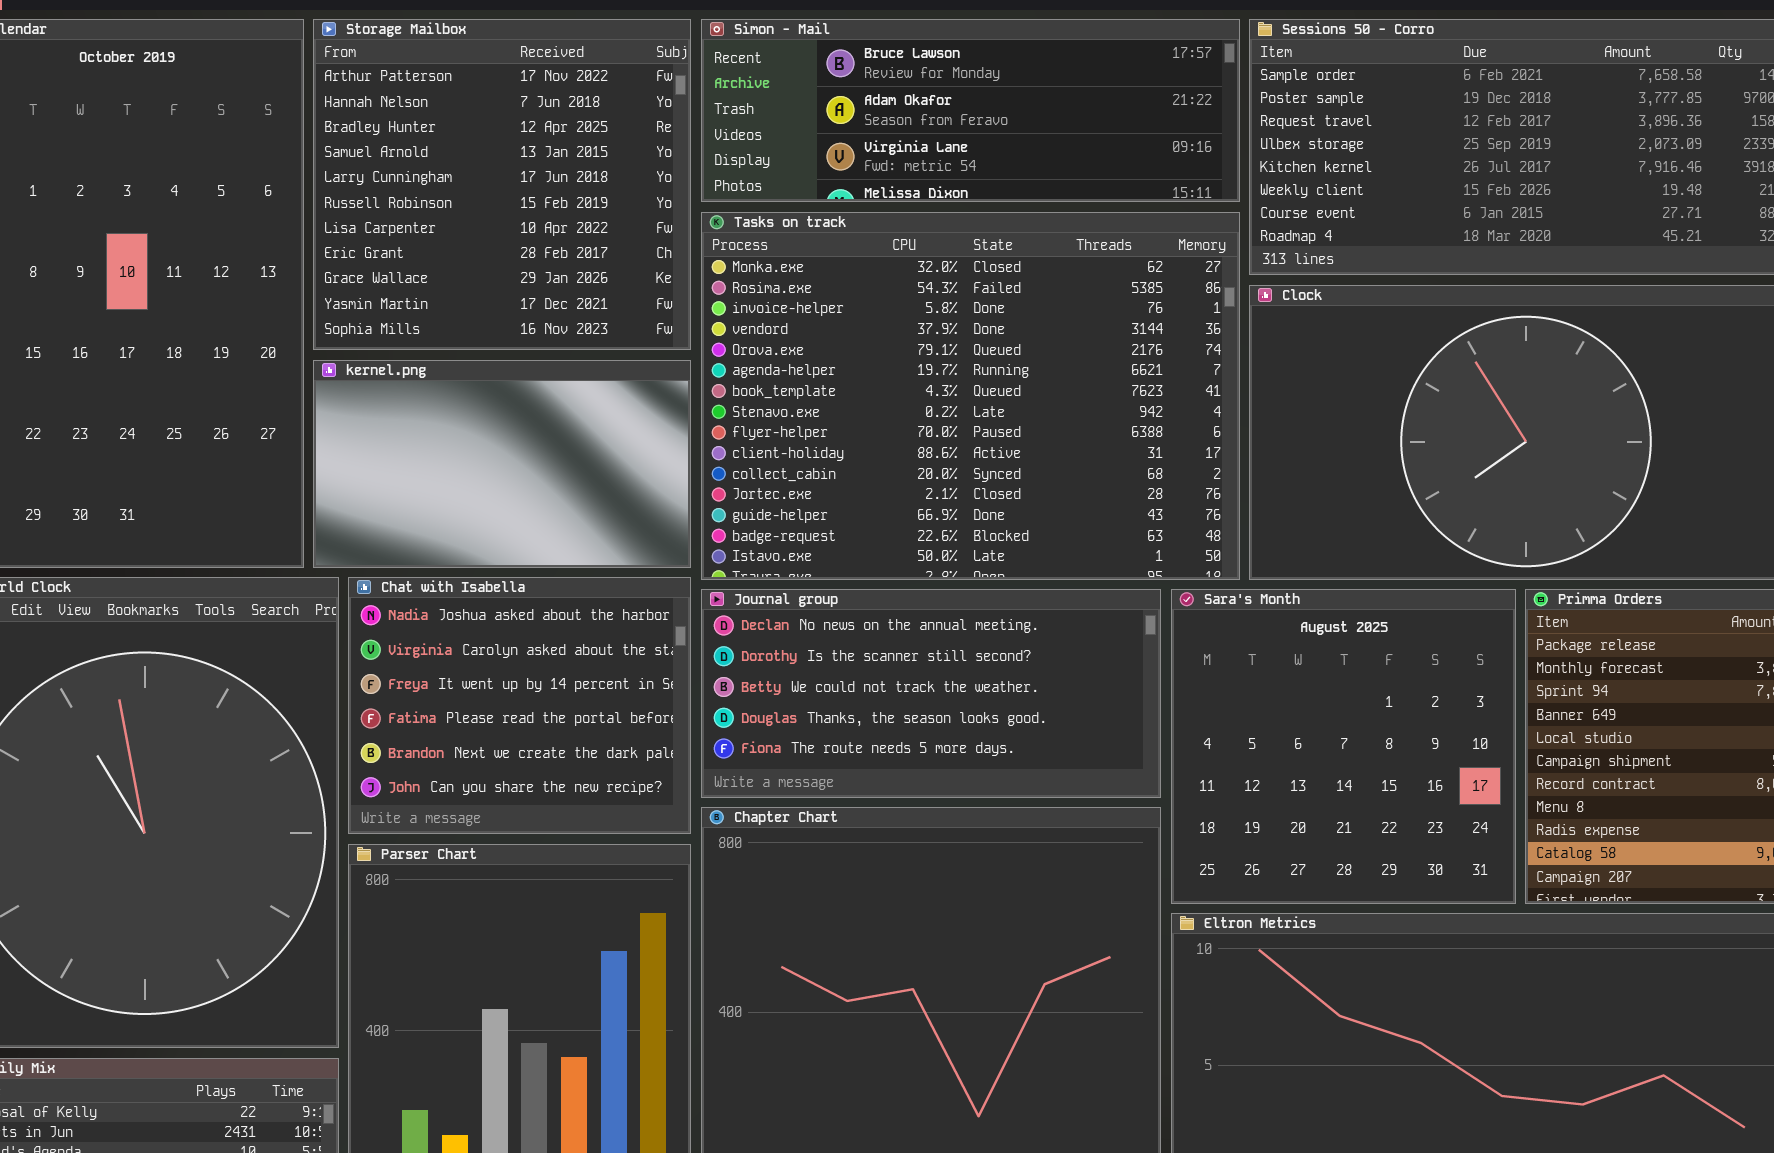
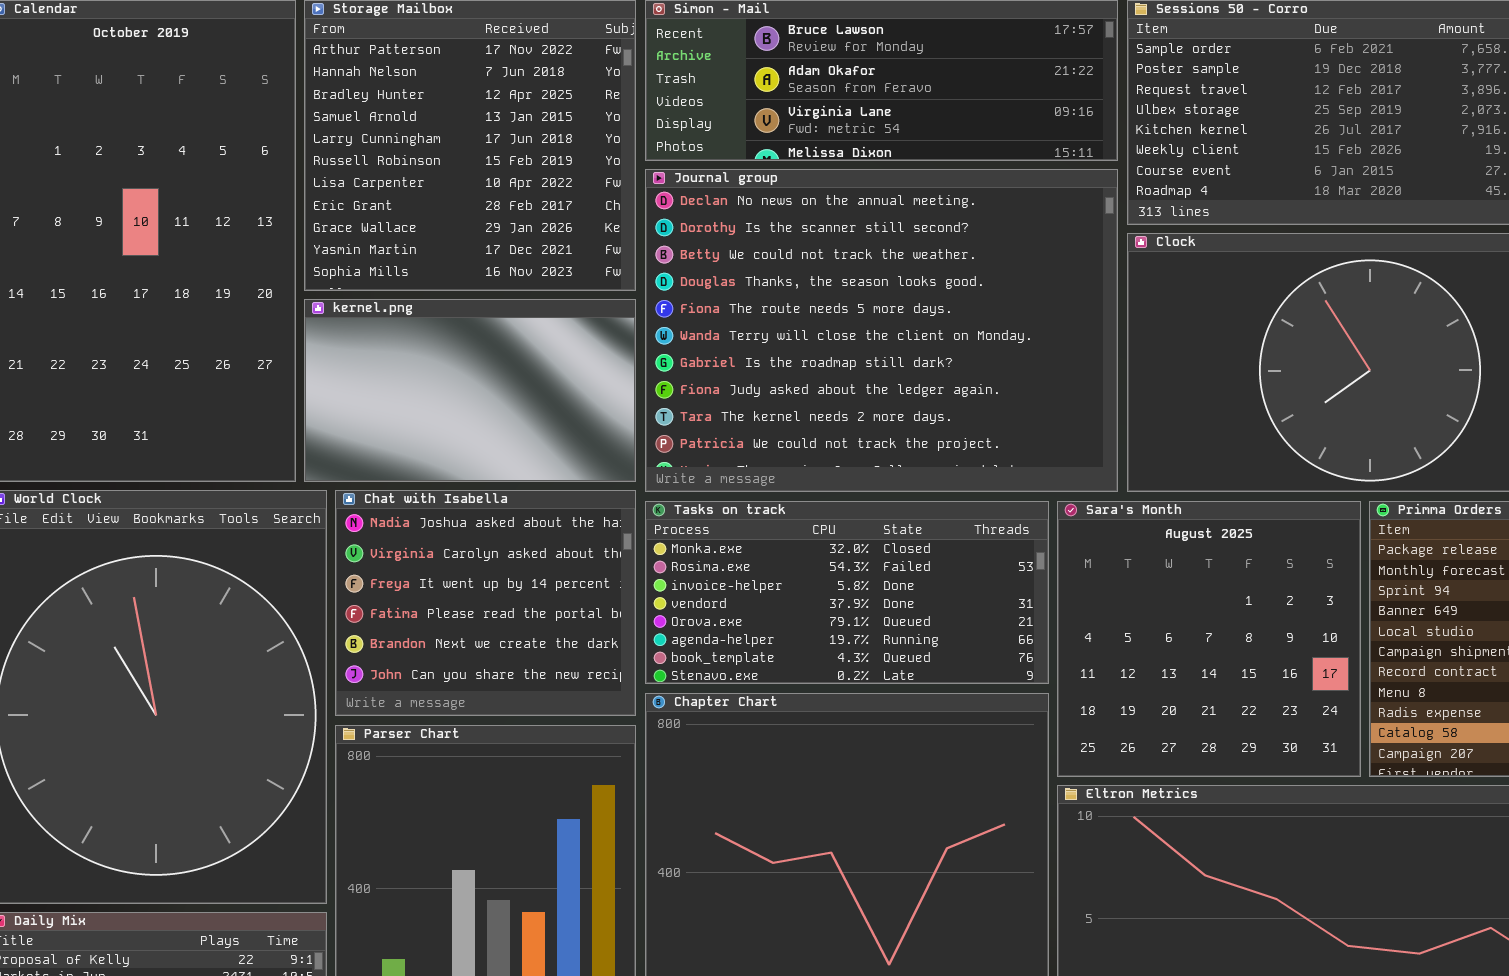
Tasks on track: [701,212,1240,580] -> [645,501,1049,684], moved, resized
Journal group: [701,589,1161,798] -> [645,169,1118,492], moved, resized

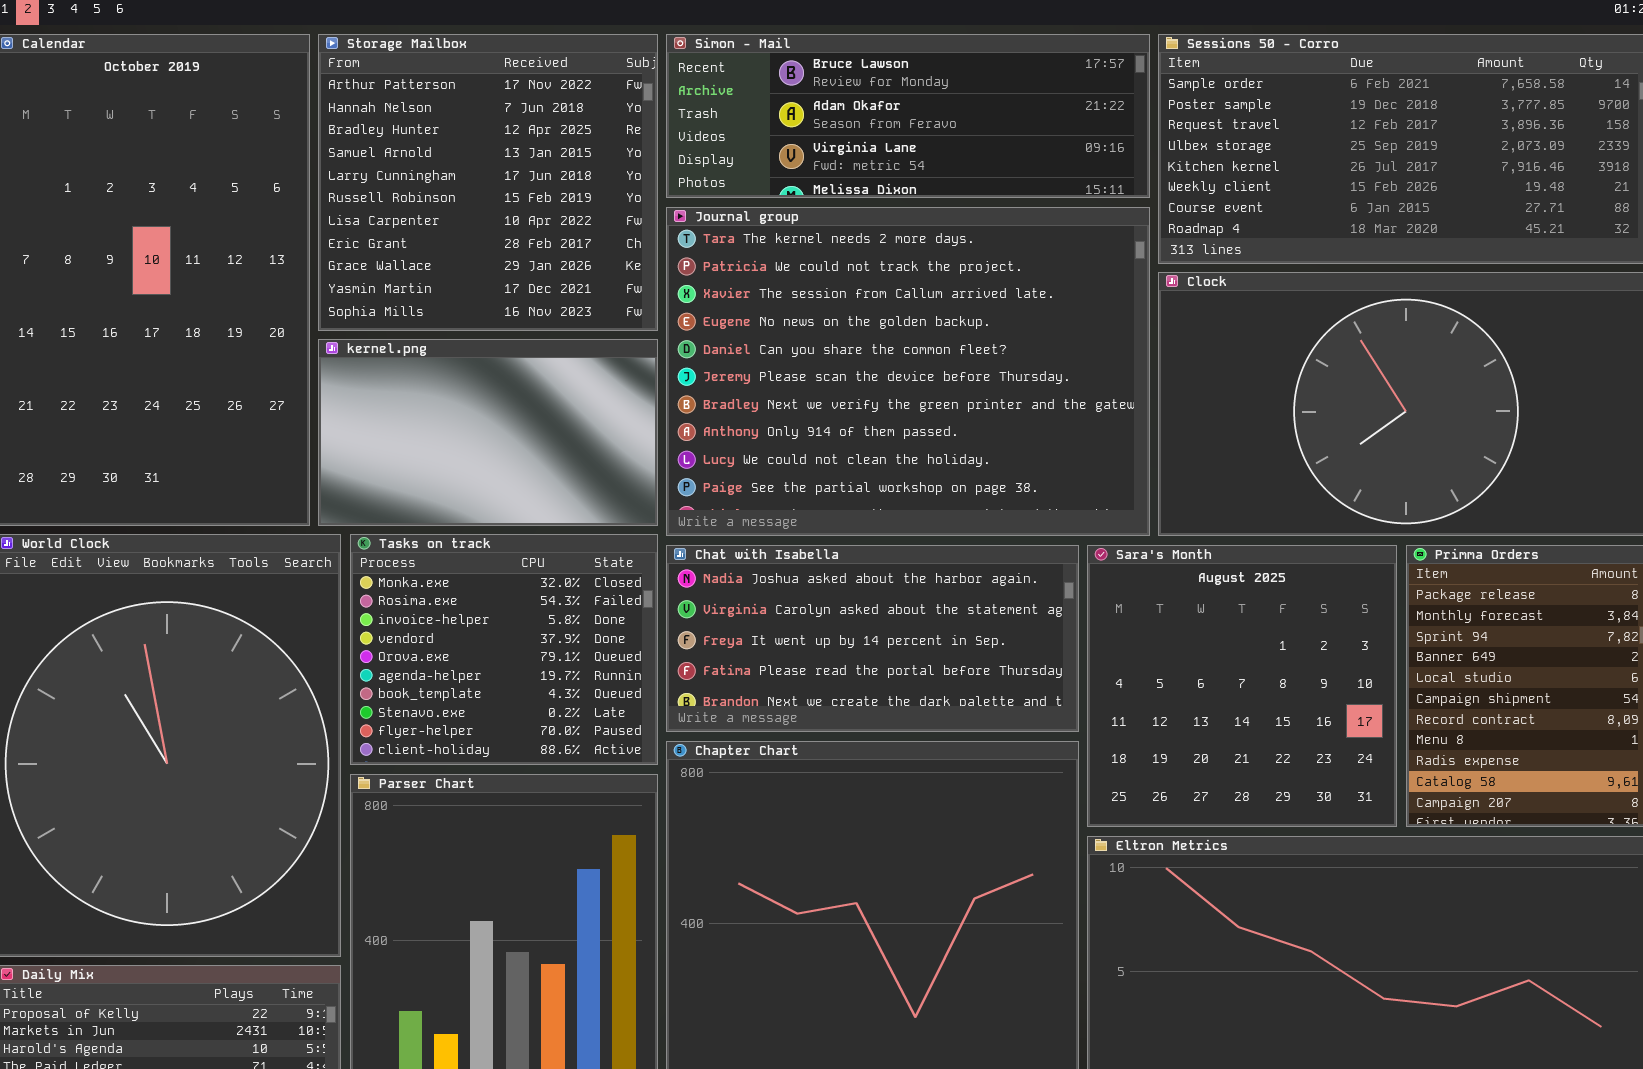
Journal group: [645,169,1118,492] -> [666,207,1150,536], scrolled down 8 rows
Chat with Isabella: [335,490,636,716] -> [666,545,1079,732], moved, resized
Tasks on track: [645,501,1049,684] -> [350,534,658,765], moved, resized

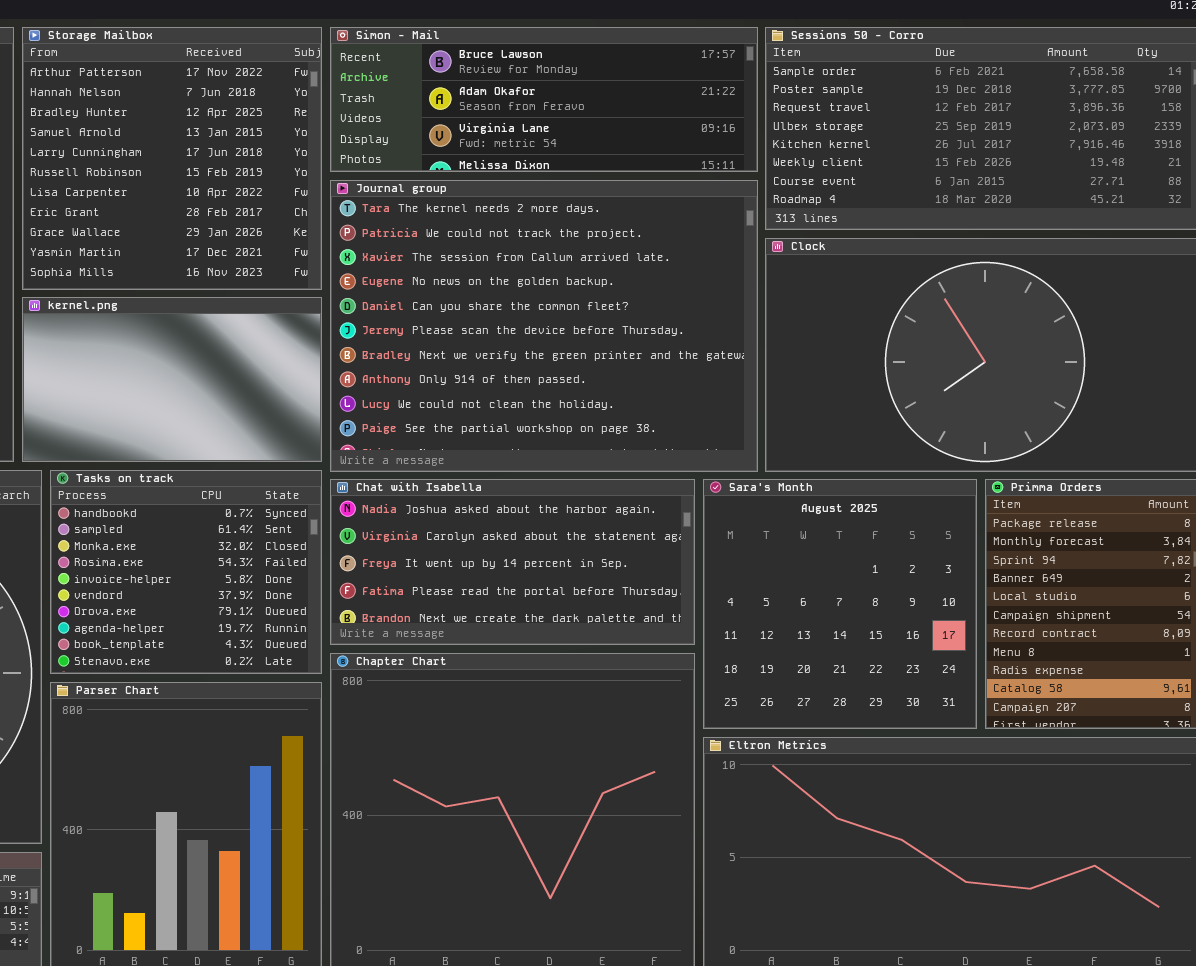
Tasks on track: [350,534,658,765] -> [50,470,322,674], scrolled up 2 rows

